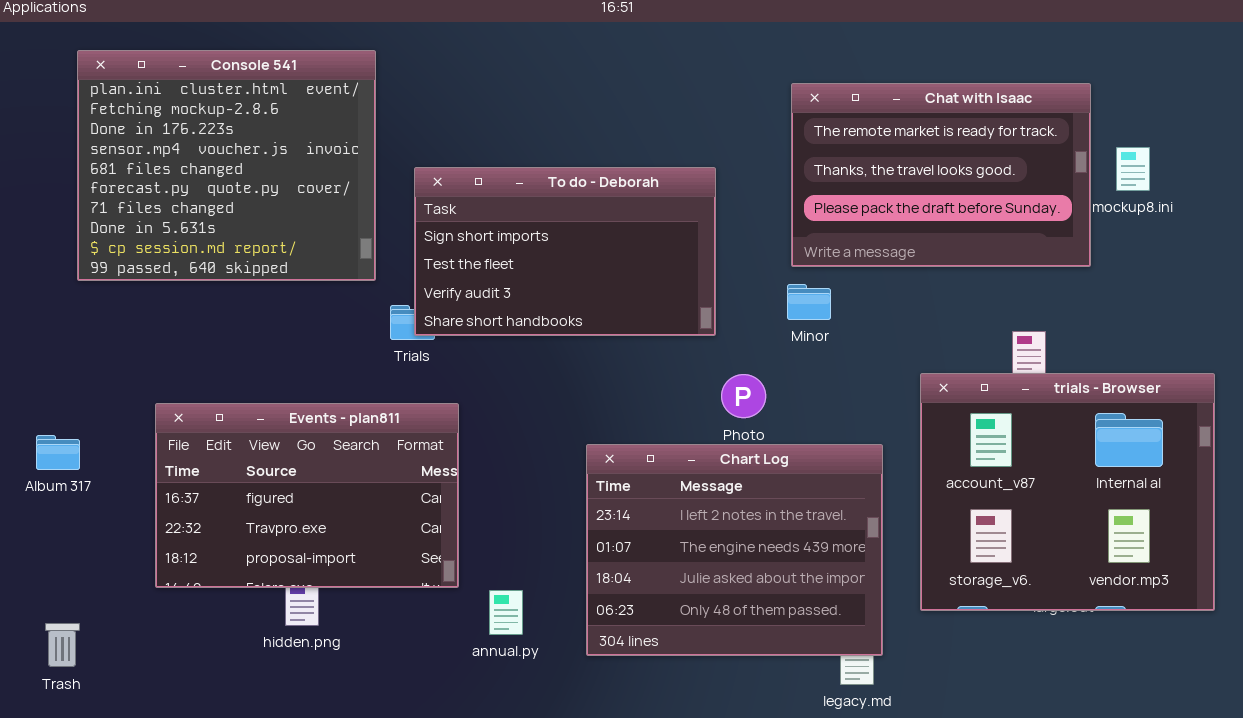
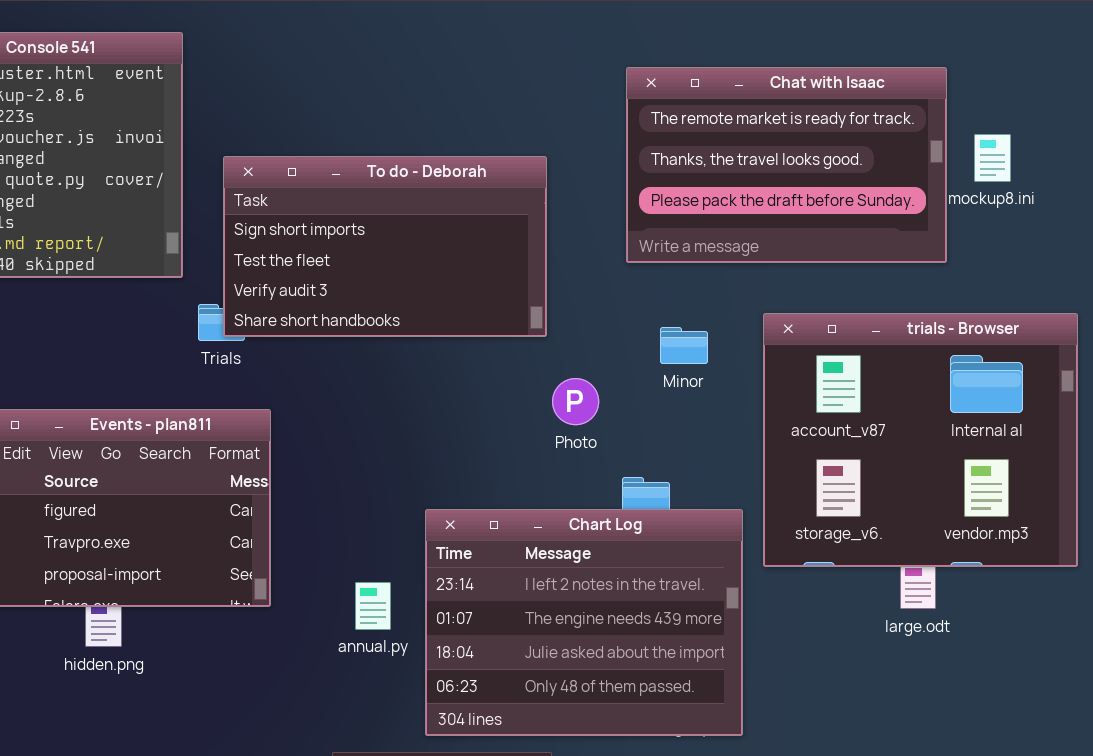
Minor: [787,284,831,320] -> [660,327,708,364], moved
trials - Browser: [920,373,1215,611] -> [763,313,1078,567], moved
Chart Log: [586,444,883,656] -> [425,509,743,736], moved
annual.py: [489,590,523,635] -> [355,582,391,630], moved

